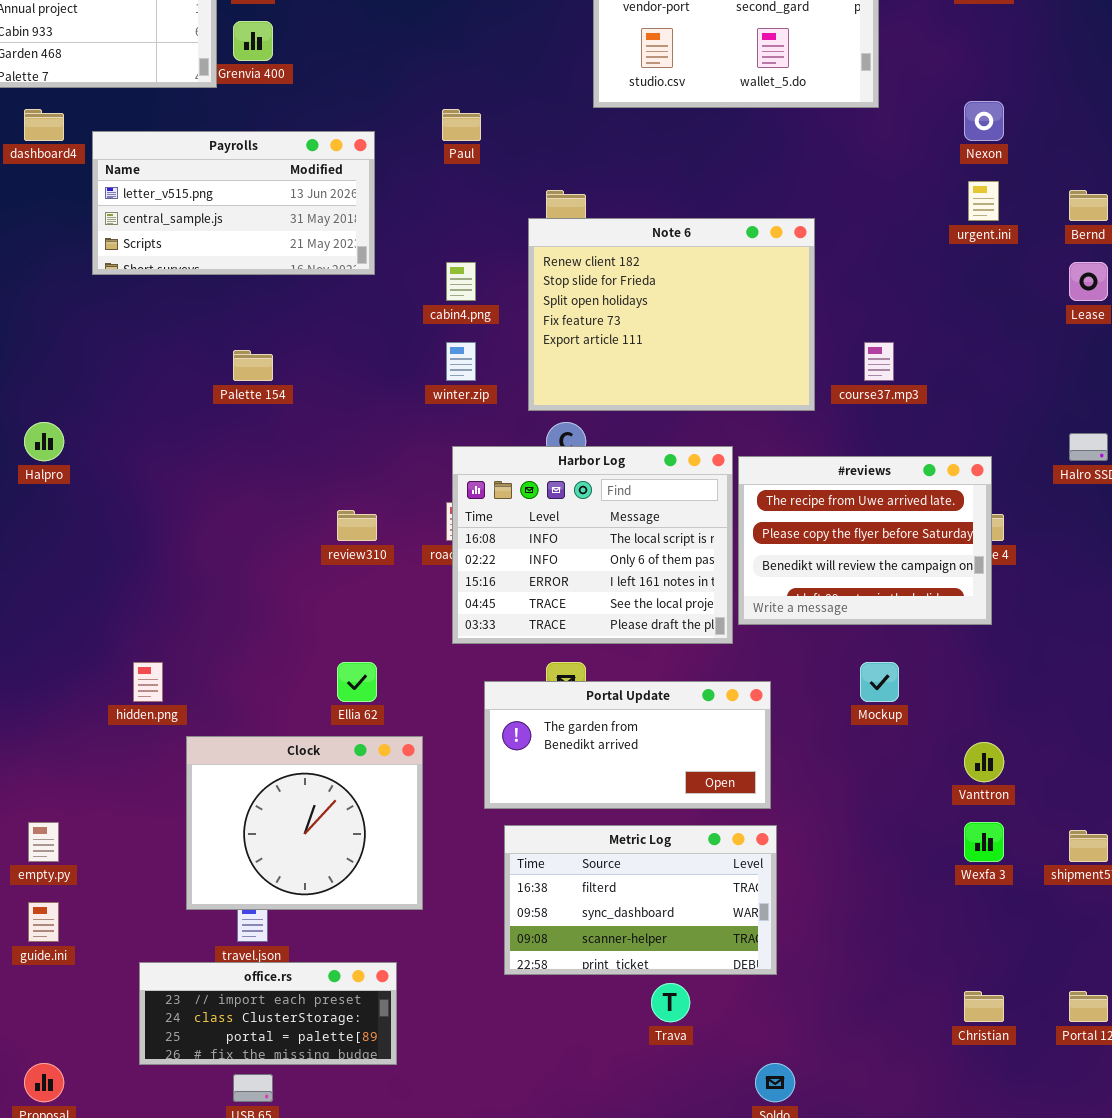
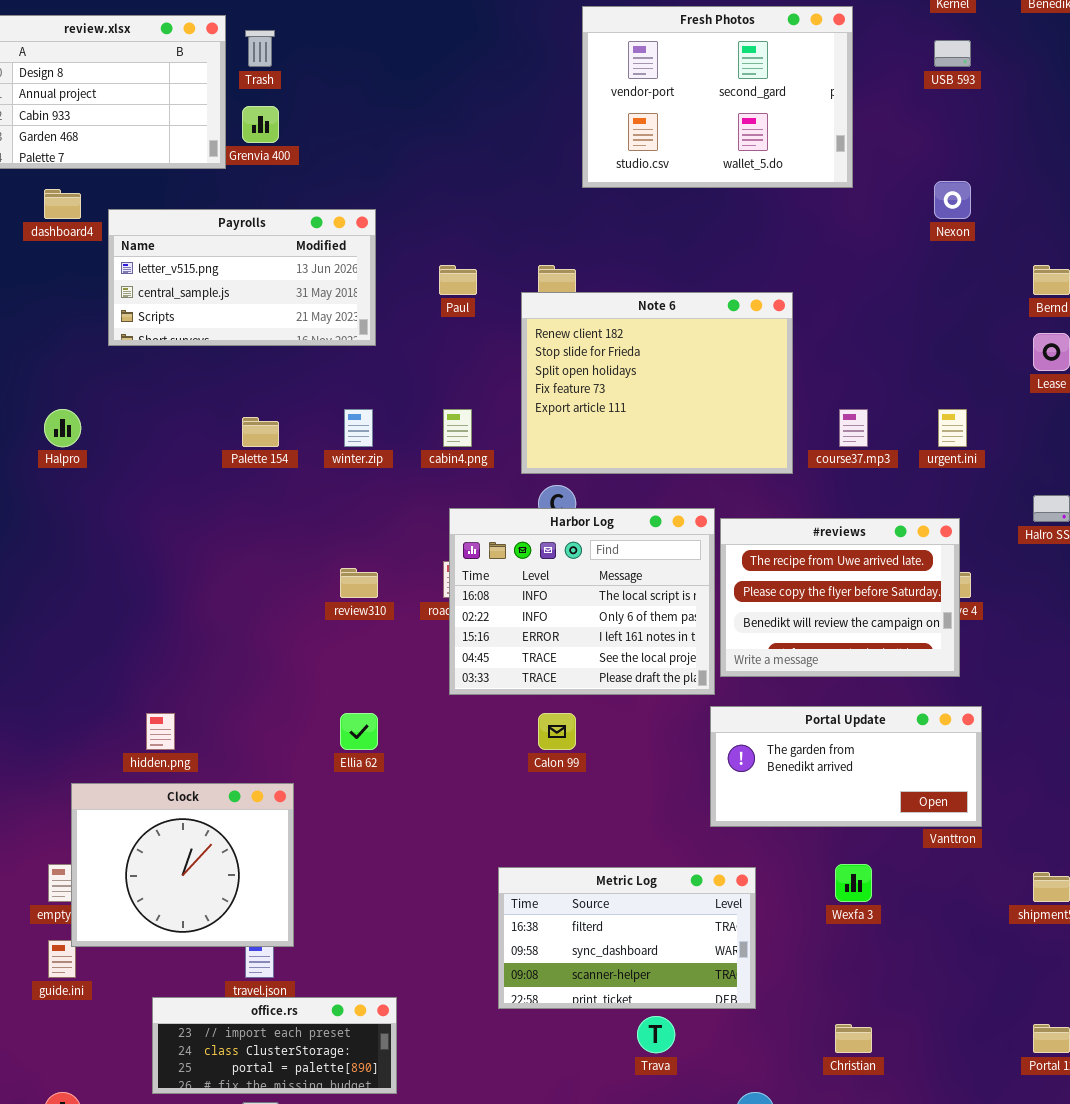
Paul: [442,109,481,141] -> [439,265,477,295], moved
urgent.ini: [968,181,999,221] -> [938,409,967,447], moved
cabin4.png: [446,262,476,301] -> [443,409,472,447], moved
winter.zip: [446,342,476,381] -> [344,409,373,447], moved
Halpro: [24,422,64,461] -> [44,409,81,447], moved
Portal Update: [484,681,771,809] -> [710,706,982,827], moved
Clock: [186,736,423,910] -> [71,783,294,947], moved
Wexfa 3: [964,822,1004,862] -> [835,864,872,902], moved
Christian: [964,991,1004,1022] -> [835,1024,872,1053], moved

